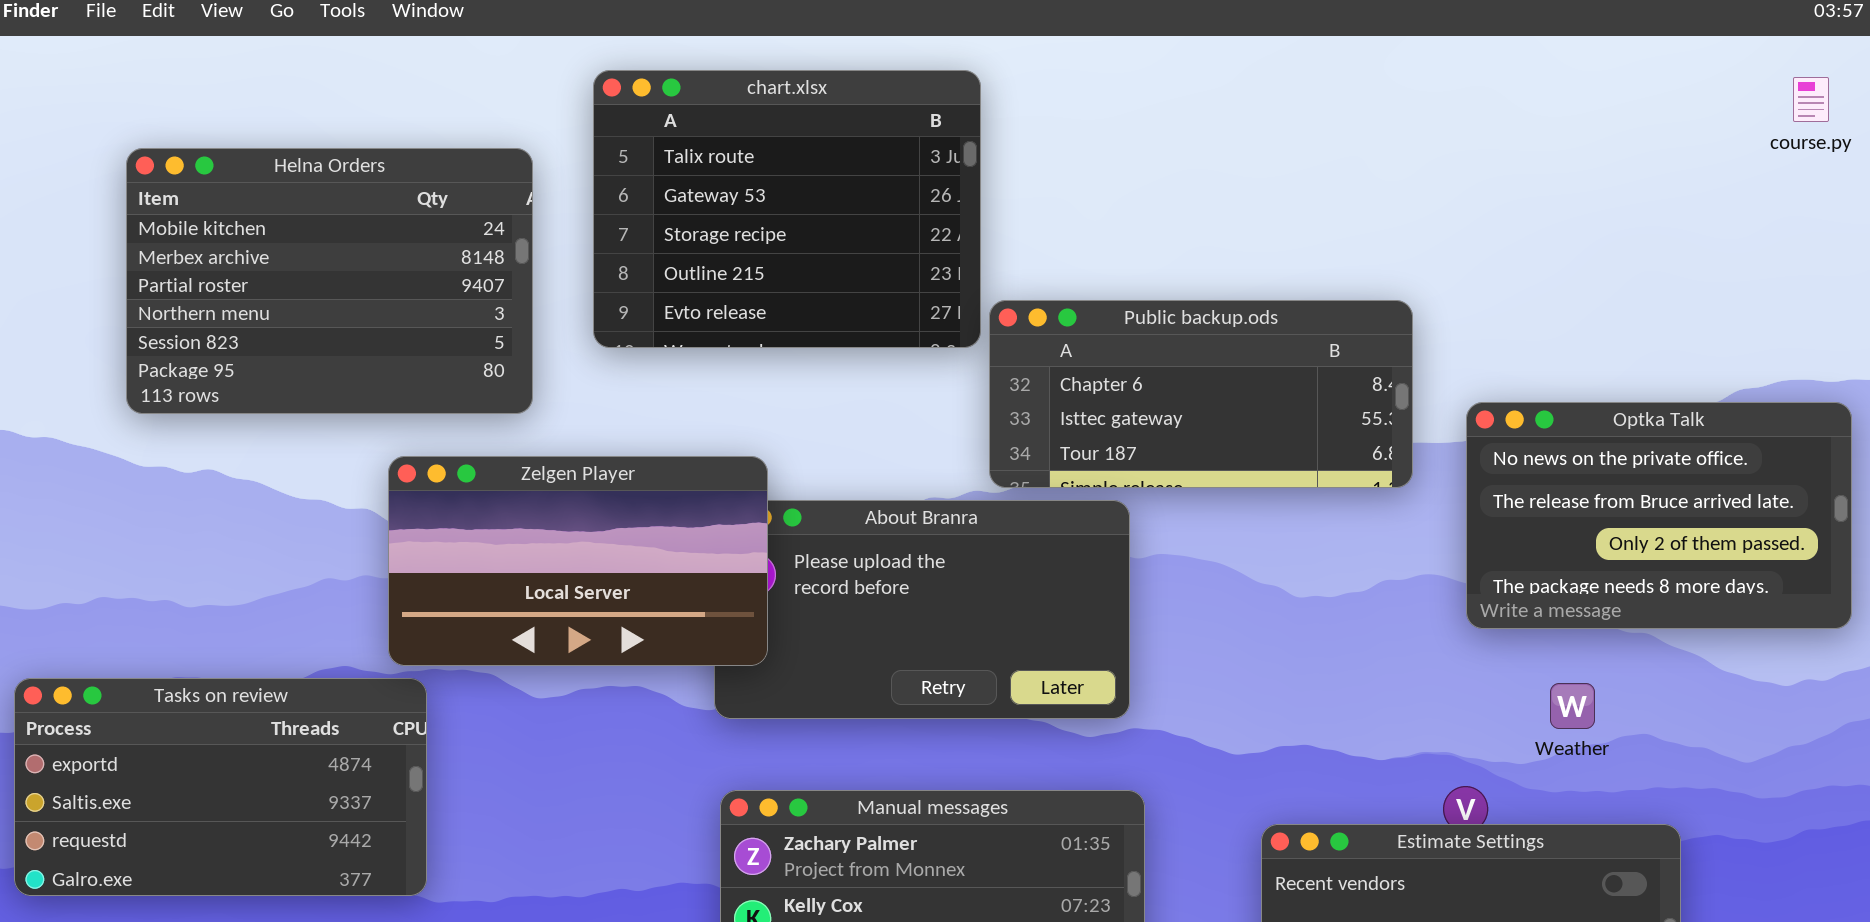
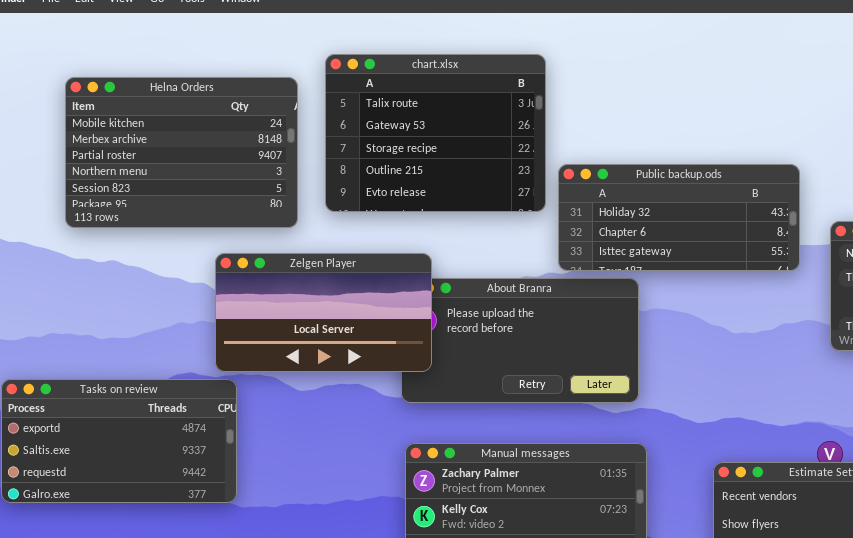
chart.xlsx: [593,70,981,348] -> [325,54,546,212], moved
Public backup.ods: [989,300,1413,488] -> [558,164,800,271], scrolled up 1 row

